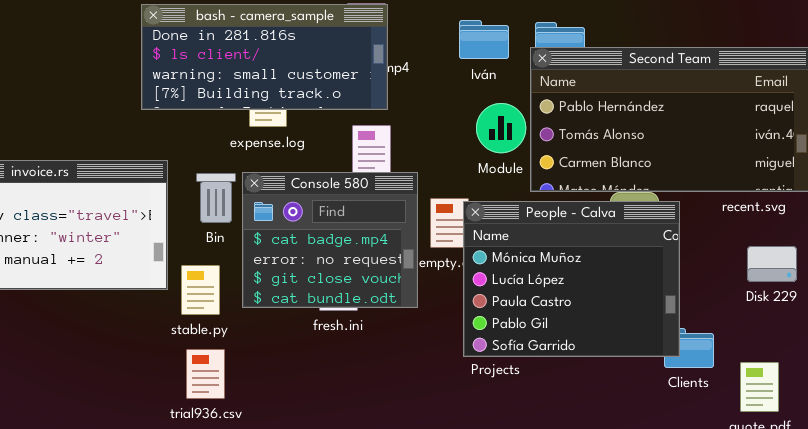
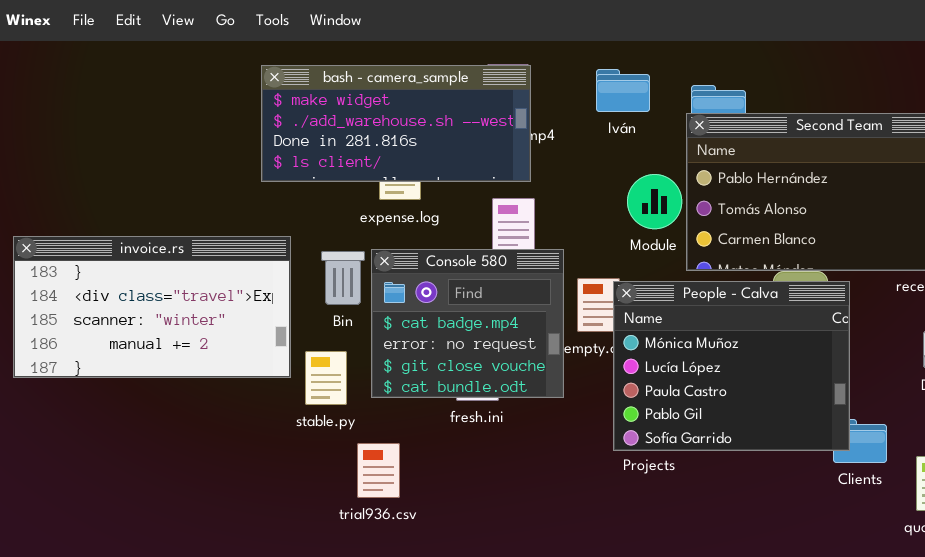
bash - camera_sample: [141,4,388,110] -> [261,65,531,182], scrolled up 2 rows
Iván: [459,20,509,59] -> [596,69,650,112], moved
trial936.csv: [186,349,225,399] -> [357,443,400,498], moved

